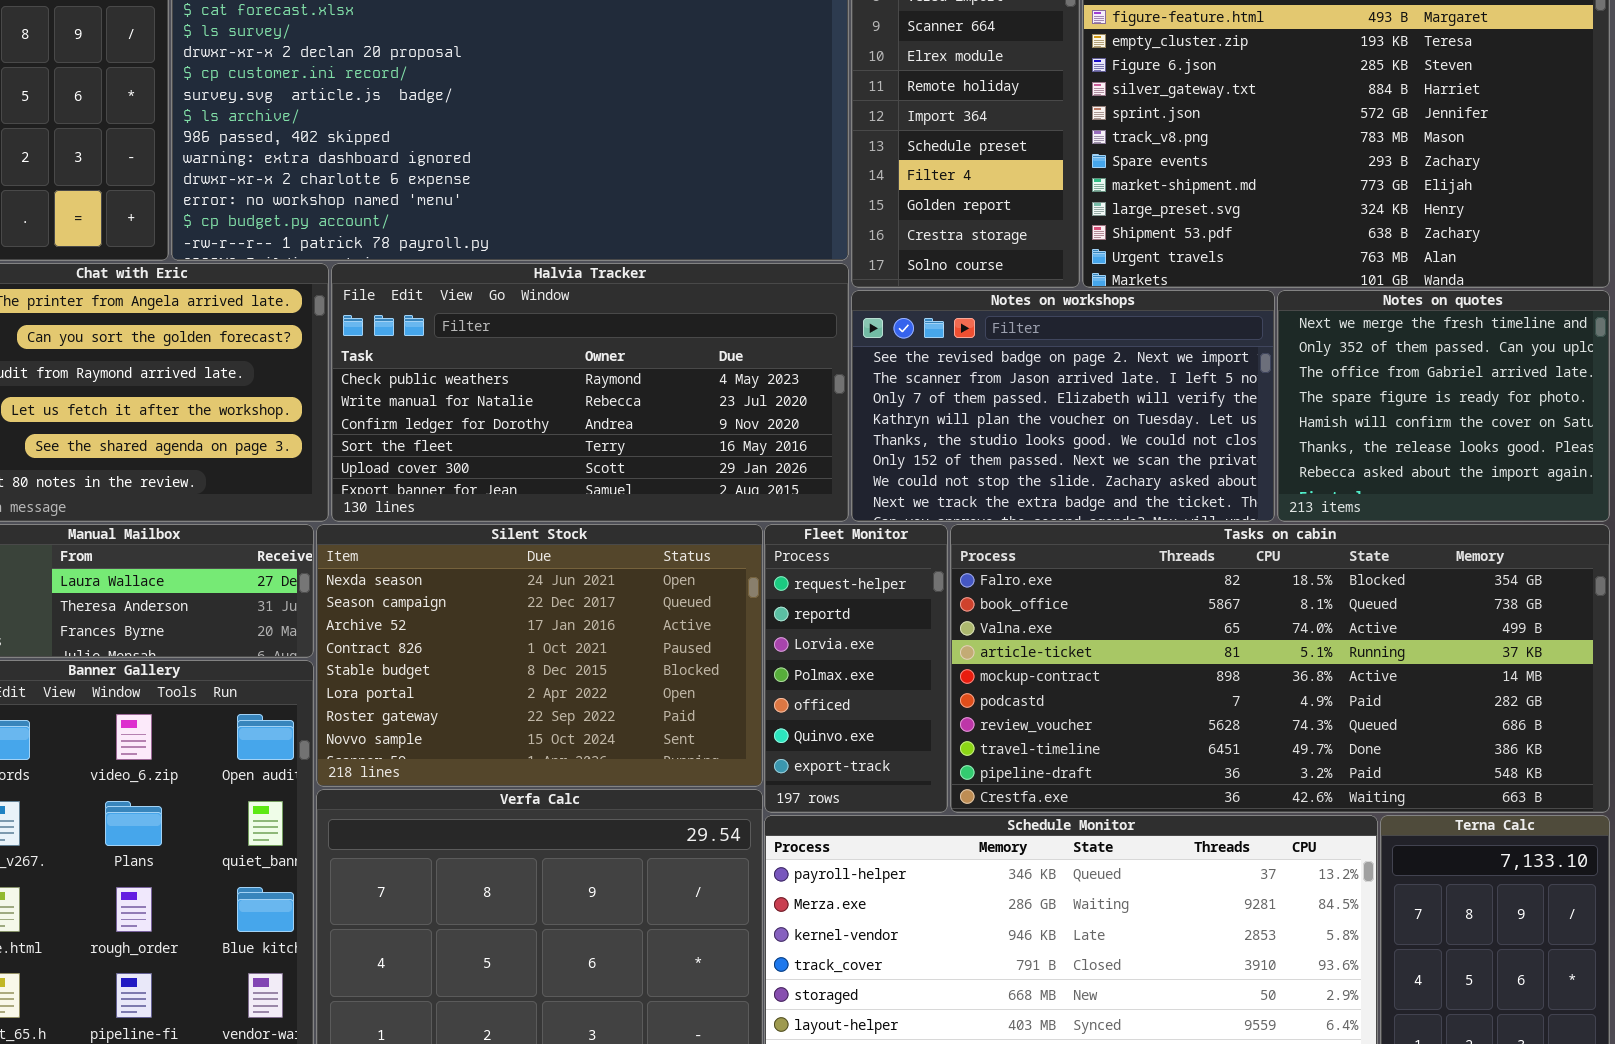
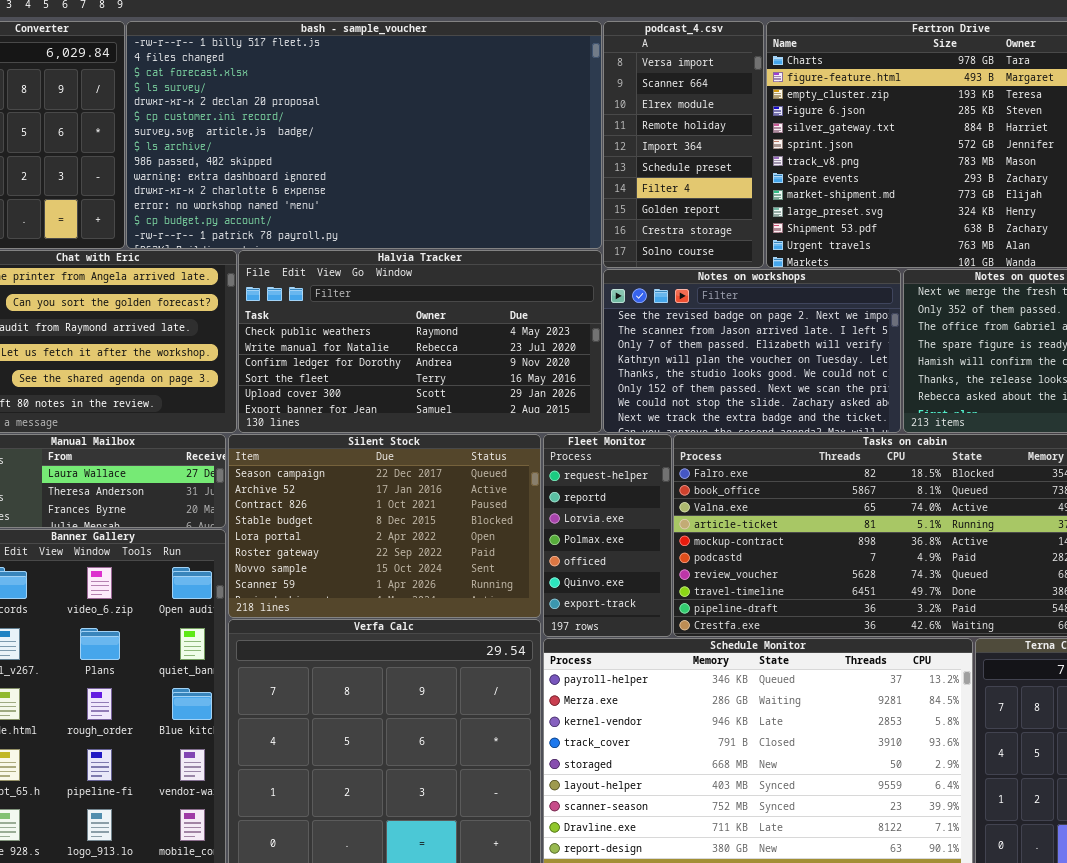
Silent Stock: [316,524,763,787] -> [228,434,541,618], scrolled down 1 row

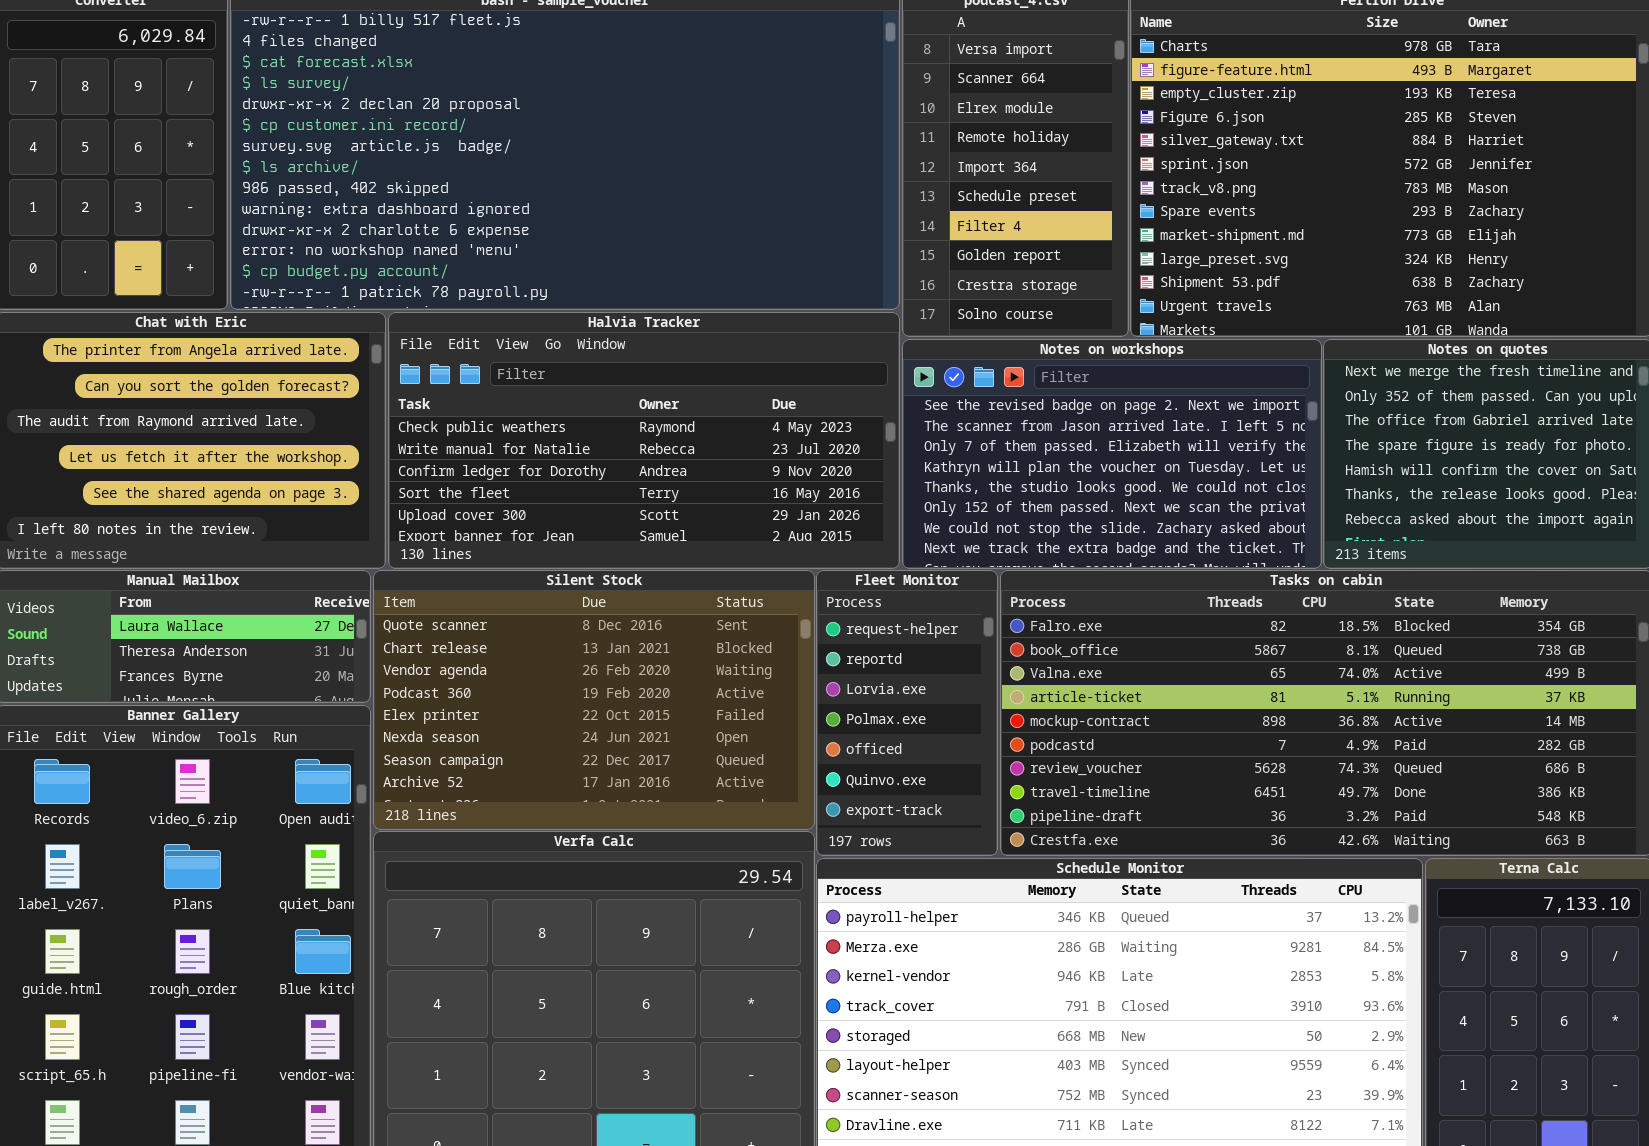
Silent Stock: [228,434,541,618] -> [373,570,815,830], scrolled up 6 rows

